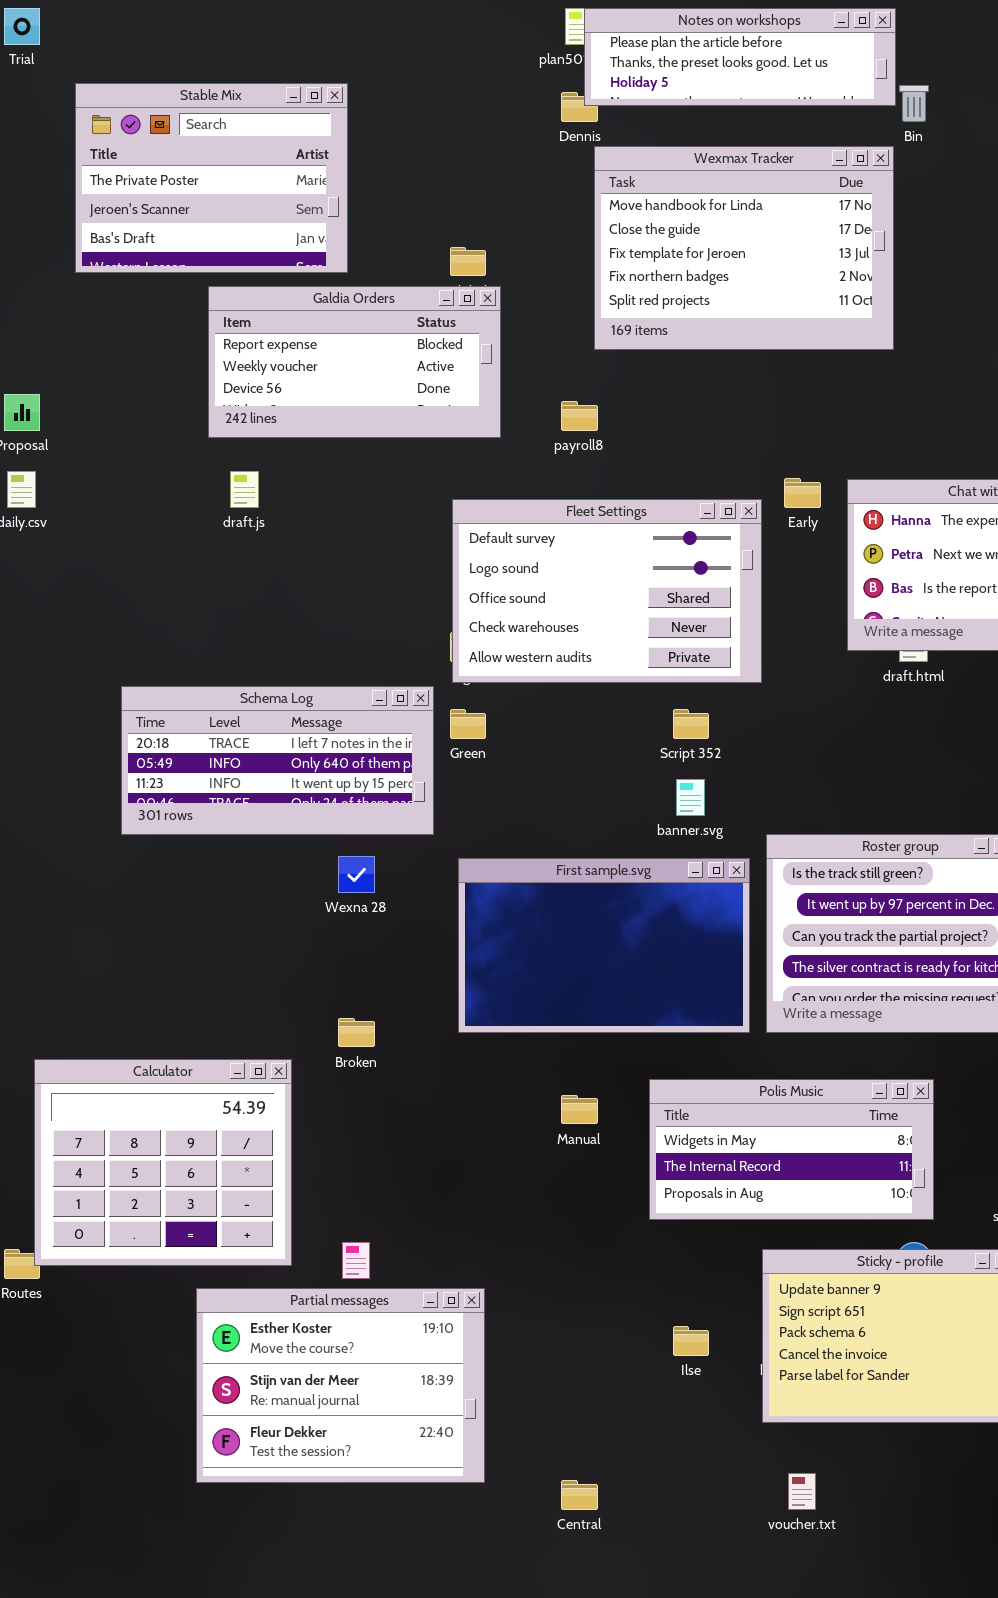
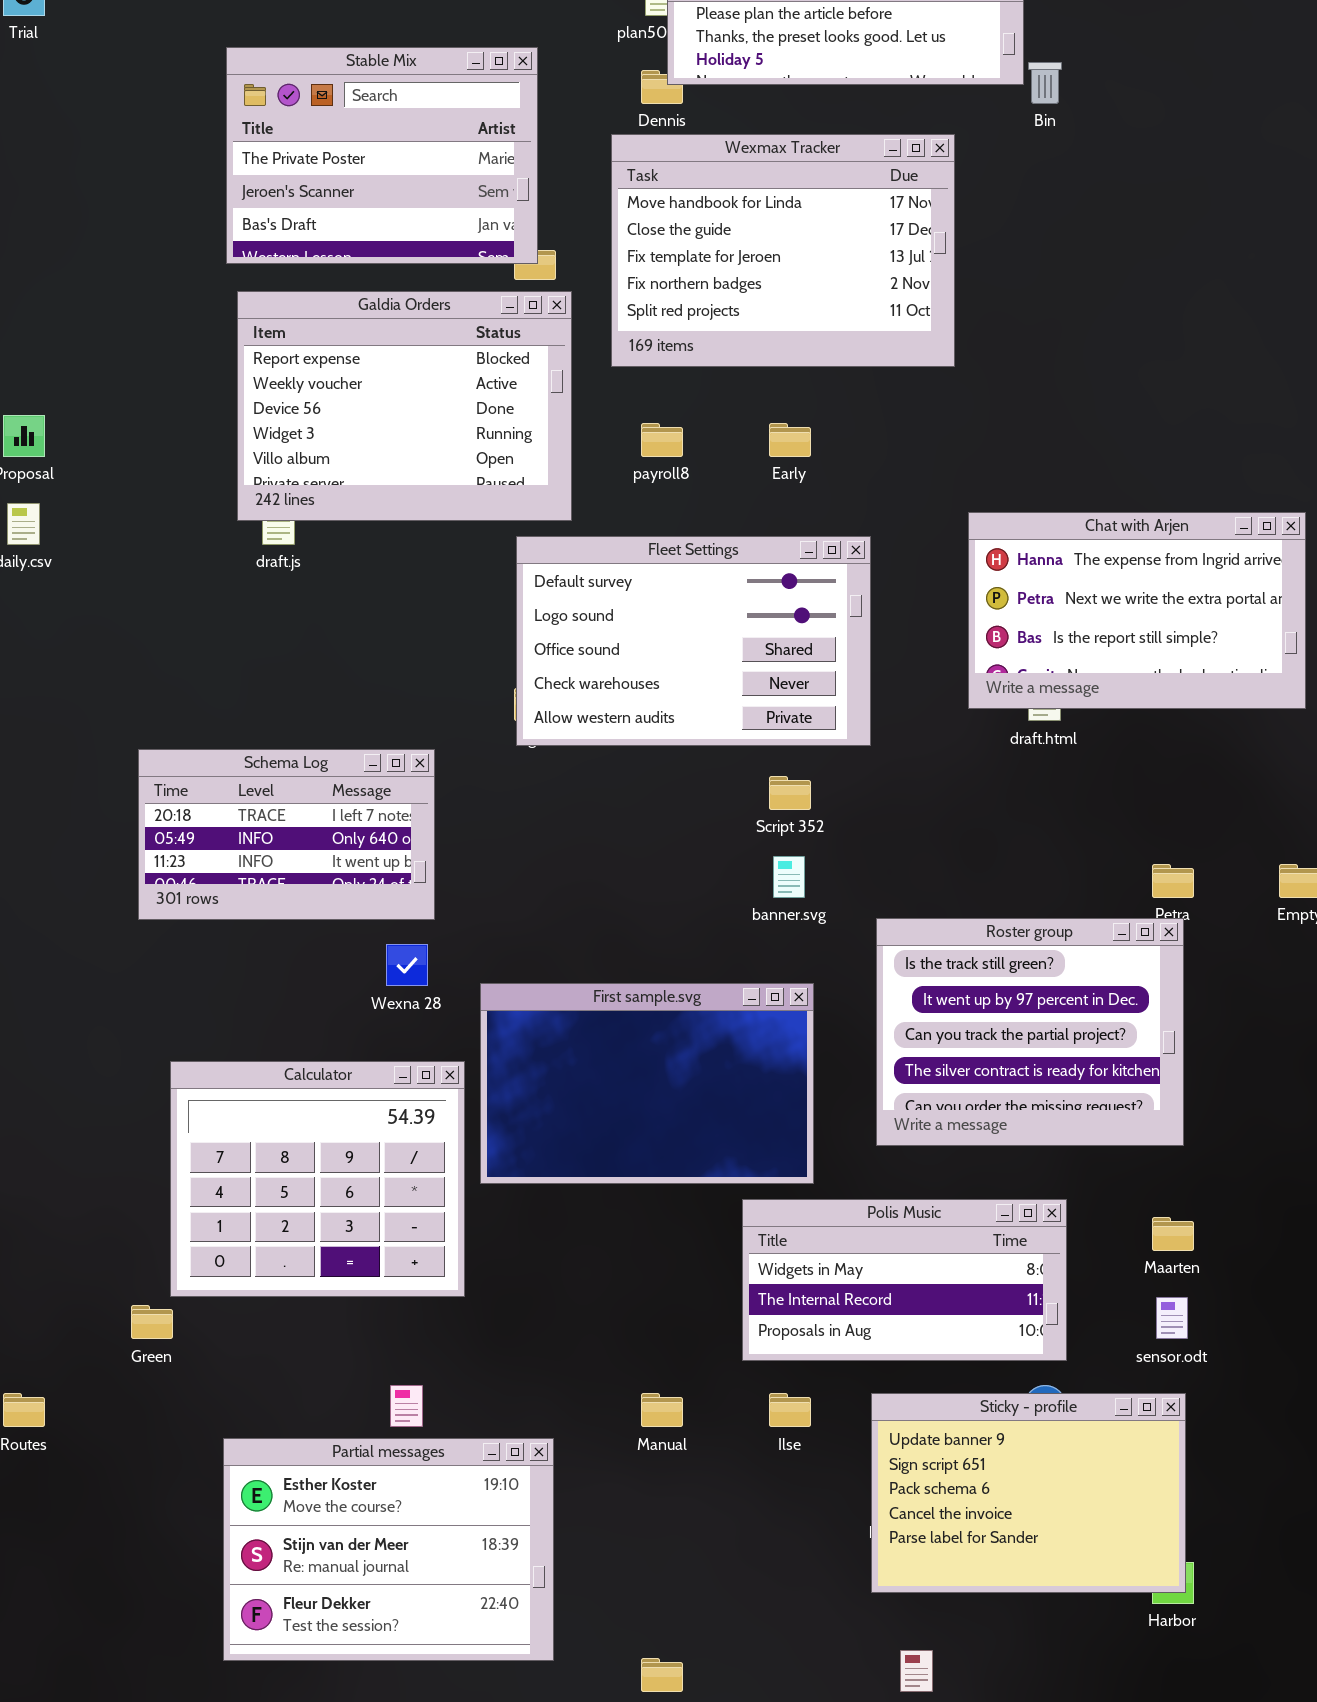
Stable Mix: [75,83,348,273] -> [226,47,538,264], moved
Wexmax Tracker: [594,146,894,350] -> [611,134,955,367], moved
Galdia Orders: [208,286,501,438] -> [237,291,572,521], resized
Early: [784,478,821,508] -> [769,423,811,457], moved
Schema Log: [121,686,434,835] -> [138,749,435,920], resized
Green: [450,709,486,739] -> [131,1305,173,1339], moved
First sample.svg: [458,858,750,1033] -> [480,983,814,1184], moved
Calculator: [34,1059,292,1266] -> [170,1061,465,1297], moved
Manual: [561,1095,598,1124] -> [641,1393,683,1427], moved
Ilse: [673,1326,709,1356] -> [769,1393,811,1427], moved

